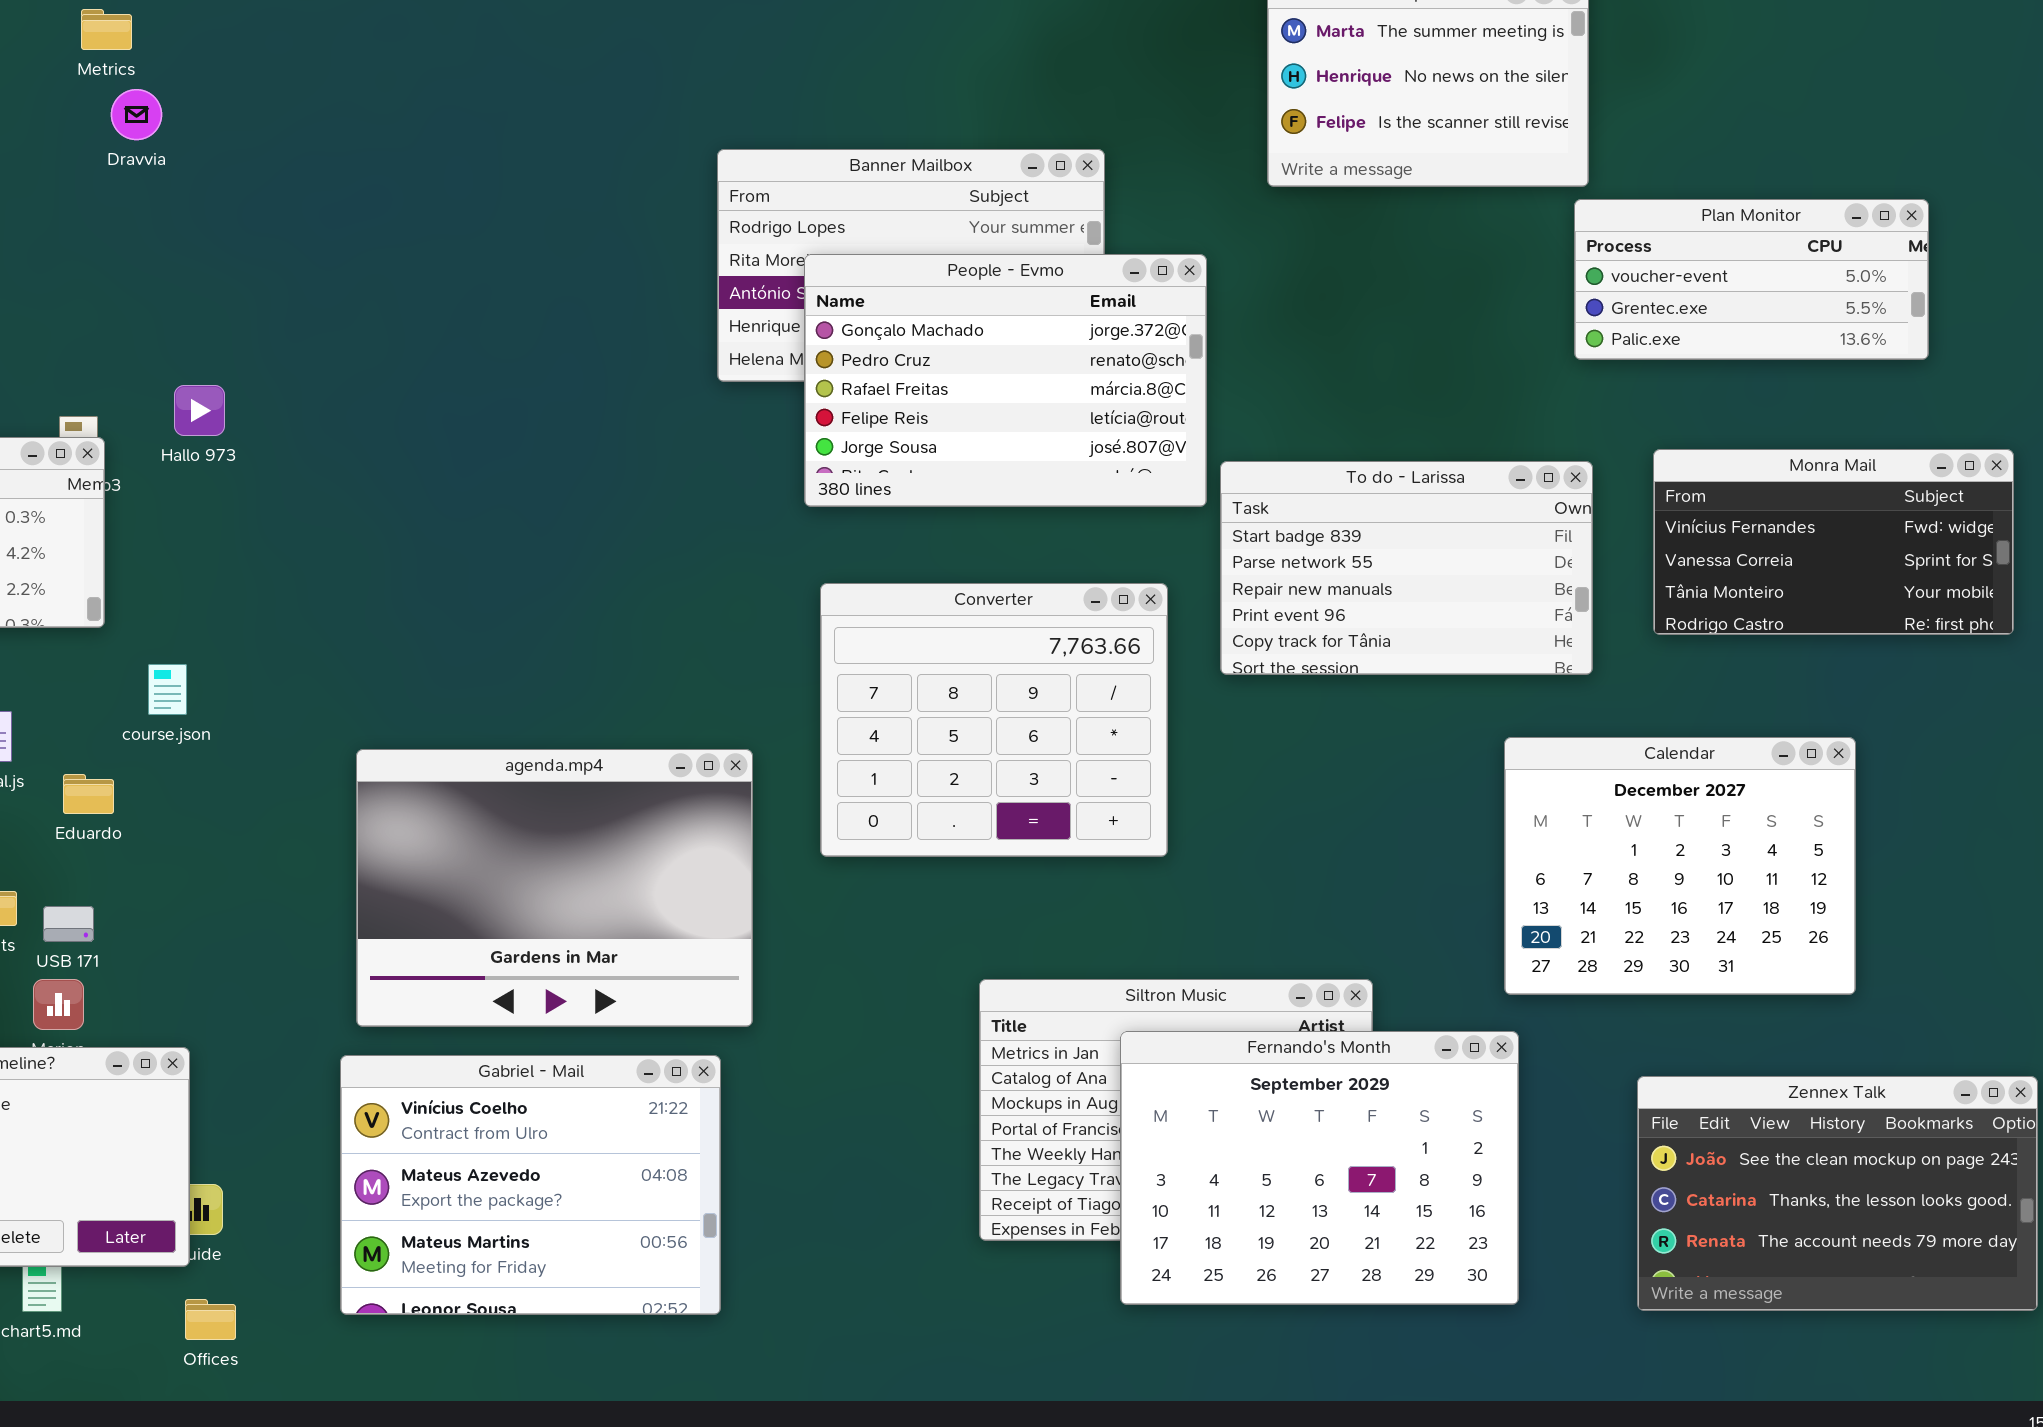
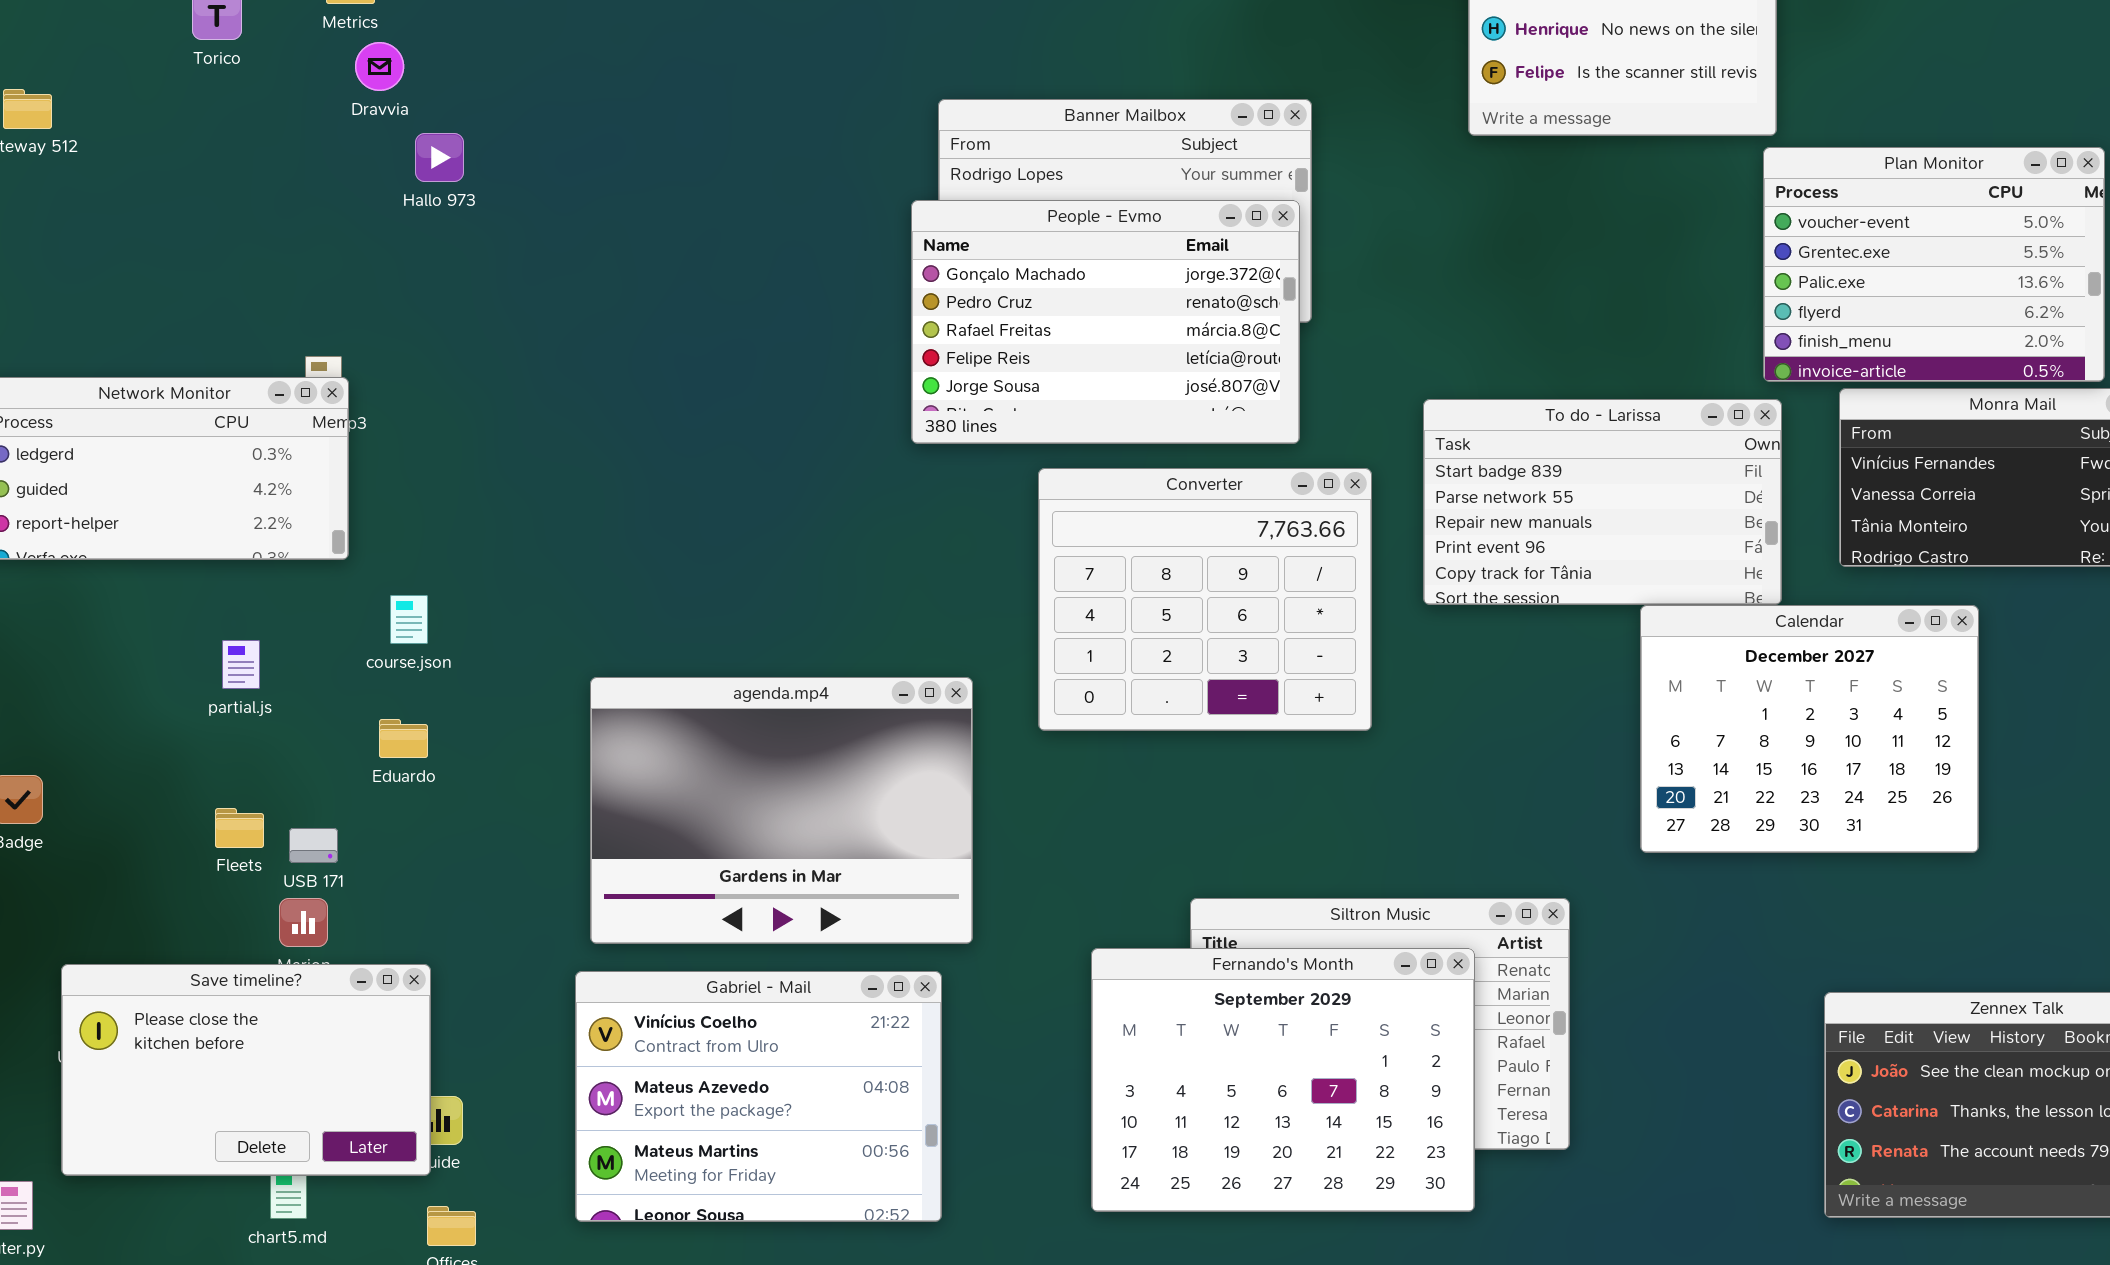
Plan Monitor: [1574,199,1929,360] -> [1763,147,2105,382], resized
People - Evmo: [804,254,1207,507] -> [911,200,1300,444], moved
Hallo 973: [174,385,225,436] -> [415,133,464,182], moved
Converter: [820,583,1168,857] -> [1038,468,1372,731], moved
Calendar: [1504,737,1856,995] -> [1640,605,1979,853], moved
Eduardo: [63,774,114,814] -> [379,719,428,758], moved
Fernando's Month: [1120,1031,1519,1305] -> [1091,948,1475,1212], moved

